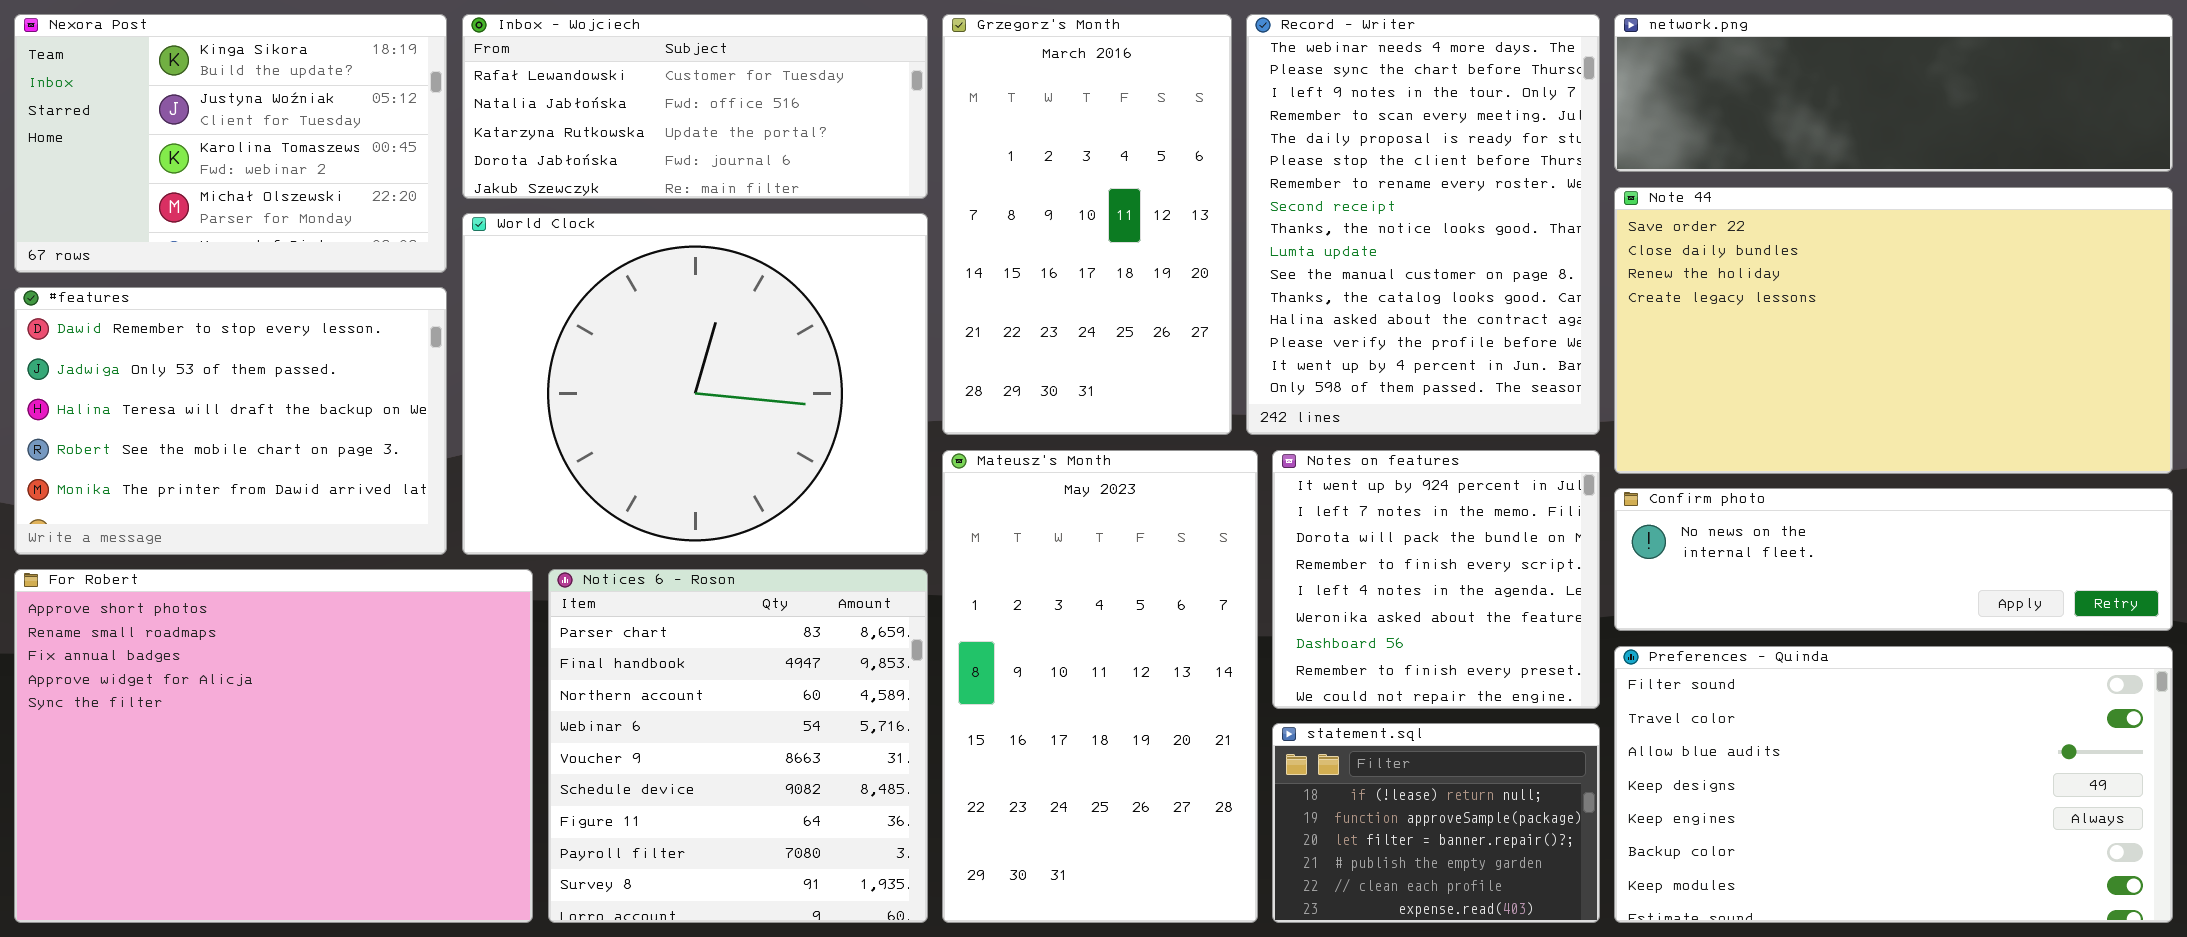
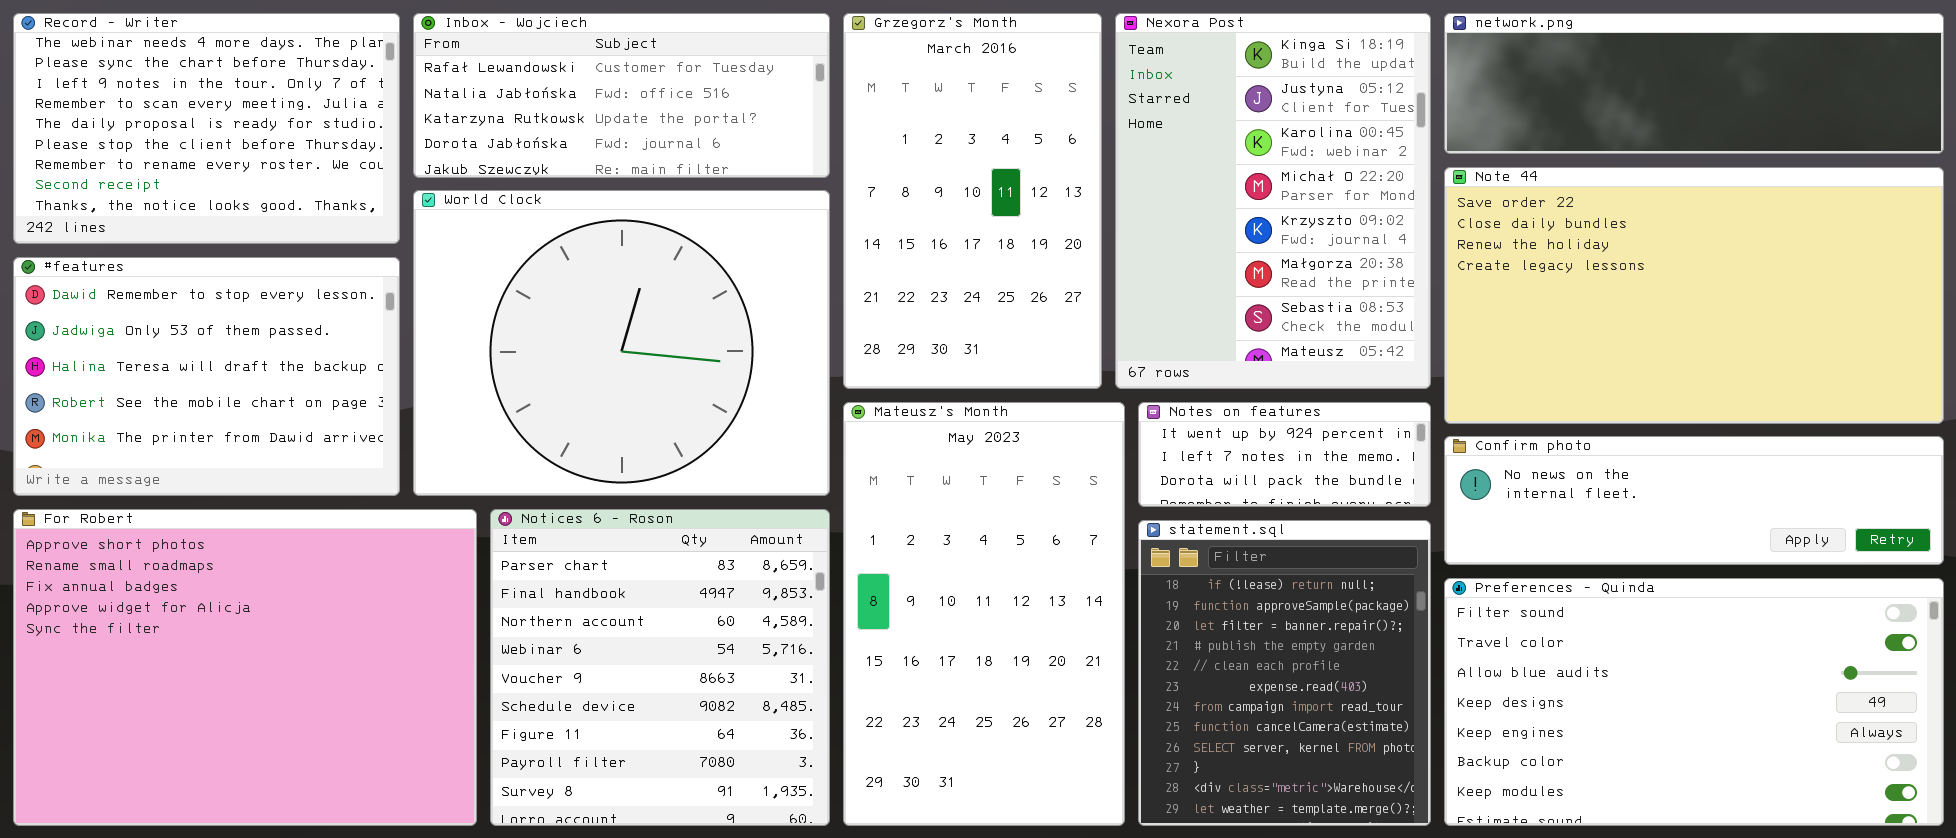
Nexora Post: [14,14,447,273] -> [1115,13,1431,389], moved, resized
Record - Writer: [1246,14,1600,435] -> [13,13,400,244], moved, resized
Notes on features: [1272,450,1600,709] -> [1138,402,1431,507], resized
statement.sql: [1272,723,1600,923] -> [1138,520,1431,826], resized

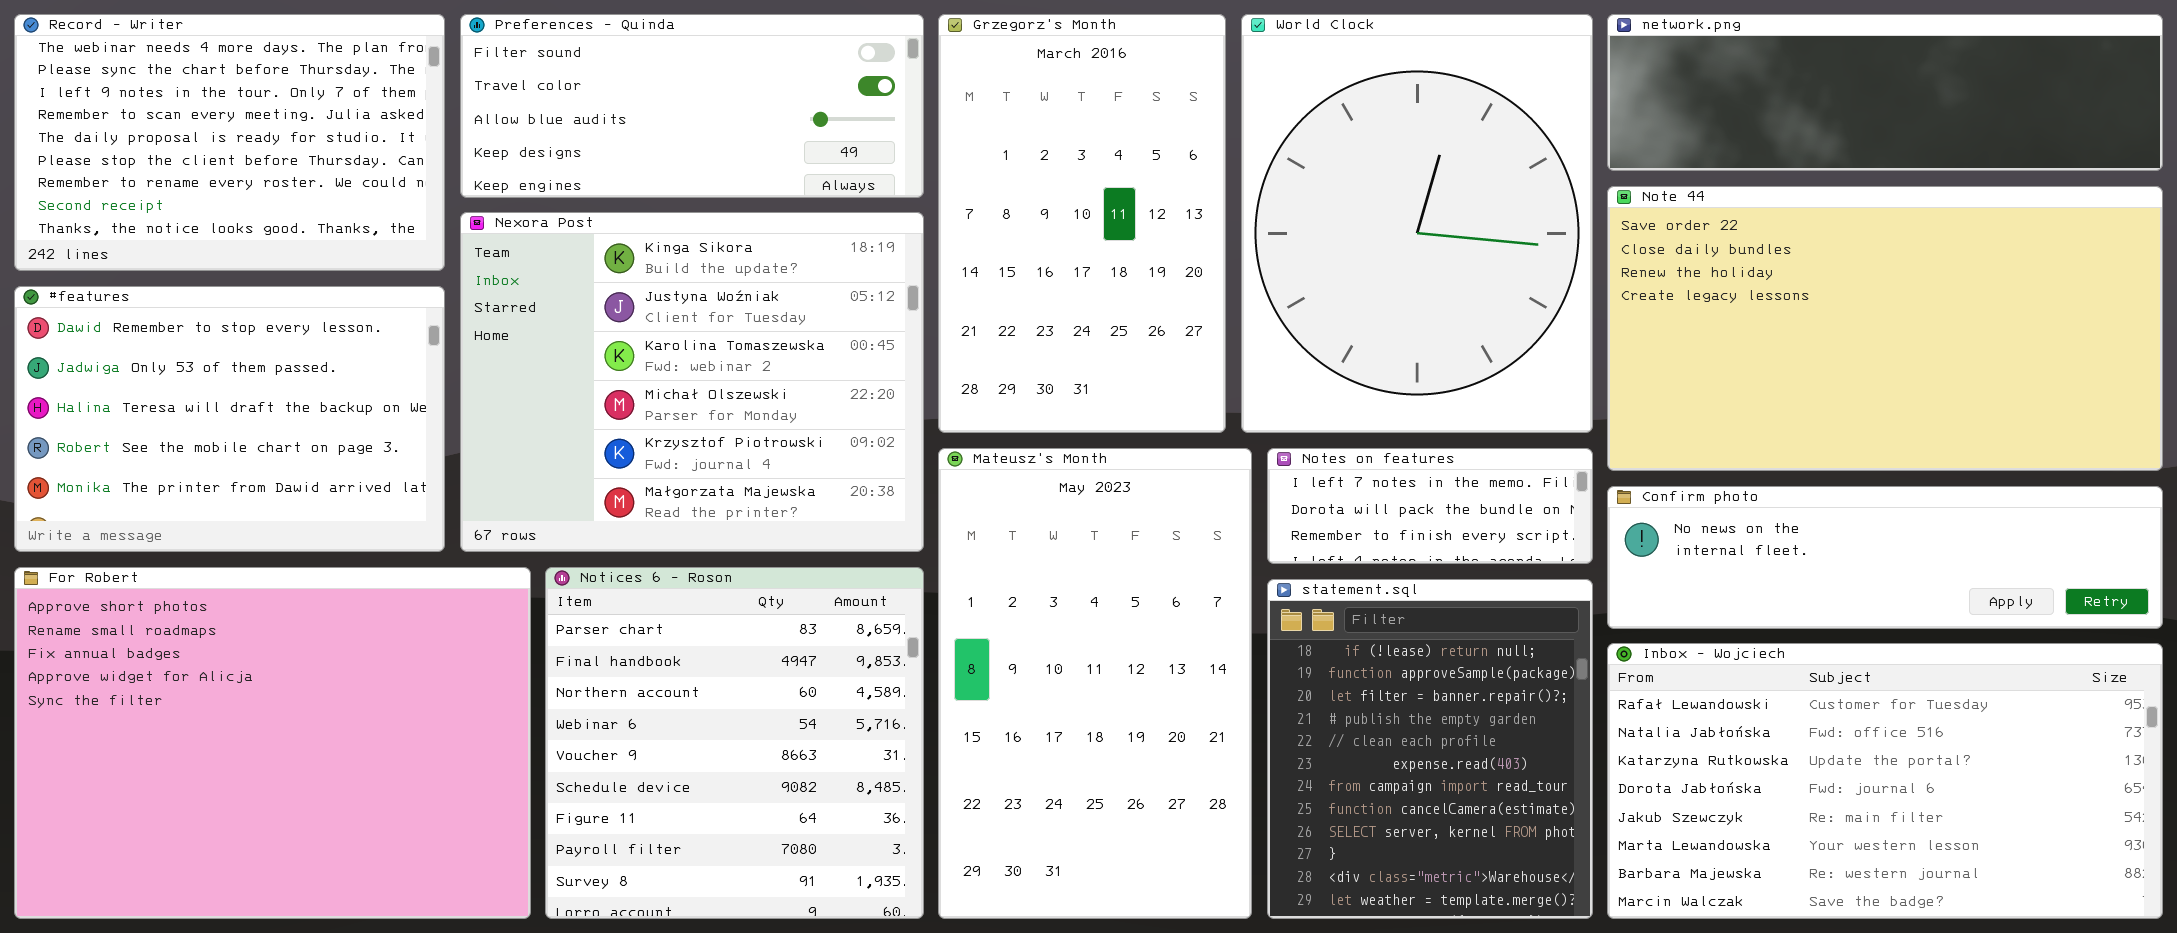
Inbox - Wojciech: [413,13,830,178] -> [1607,643,2163,919], moved, resized
Nexora Post: [1115,13,1431,389] -> [460,212,924,552], moved, resized
World Clock: [413,190,830,496] -> [1241,14,1593,433], moved, resized
Notes on features: [1138,402,1431,507] -> [1267,448,1593,564], scrolled down 1 row
Preferences - Quinda: [1444,578,1944,826] -> [460,14,924,198], moved, resized

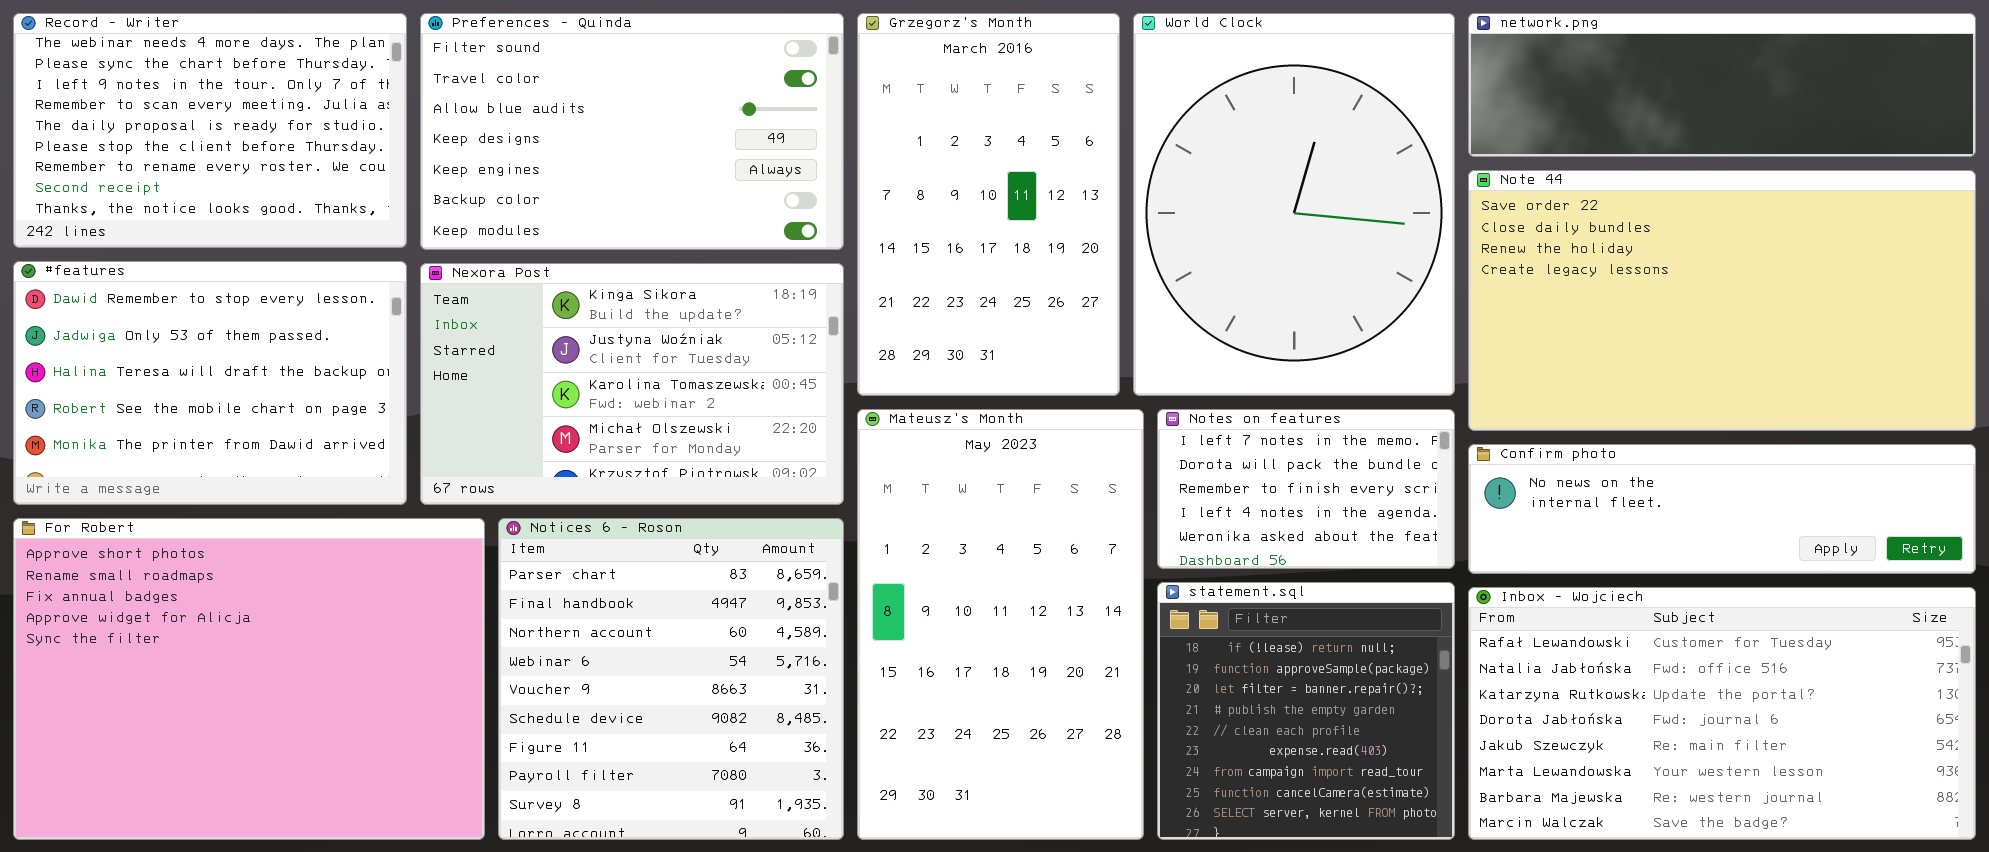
Preferences - Quinda: [460,14,924,198] -> [420,13,844,250], resized
Nexora Post: [460,212,924,552] -> [420,263,844,505], resized
Notes on features: [1267,448,1593,564] -> [1157,409,1455,569], resized
statement.sql: [1267,579,1593,919] -> [1157,582,1455,840], resized

